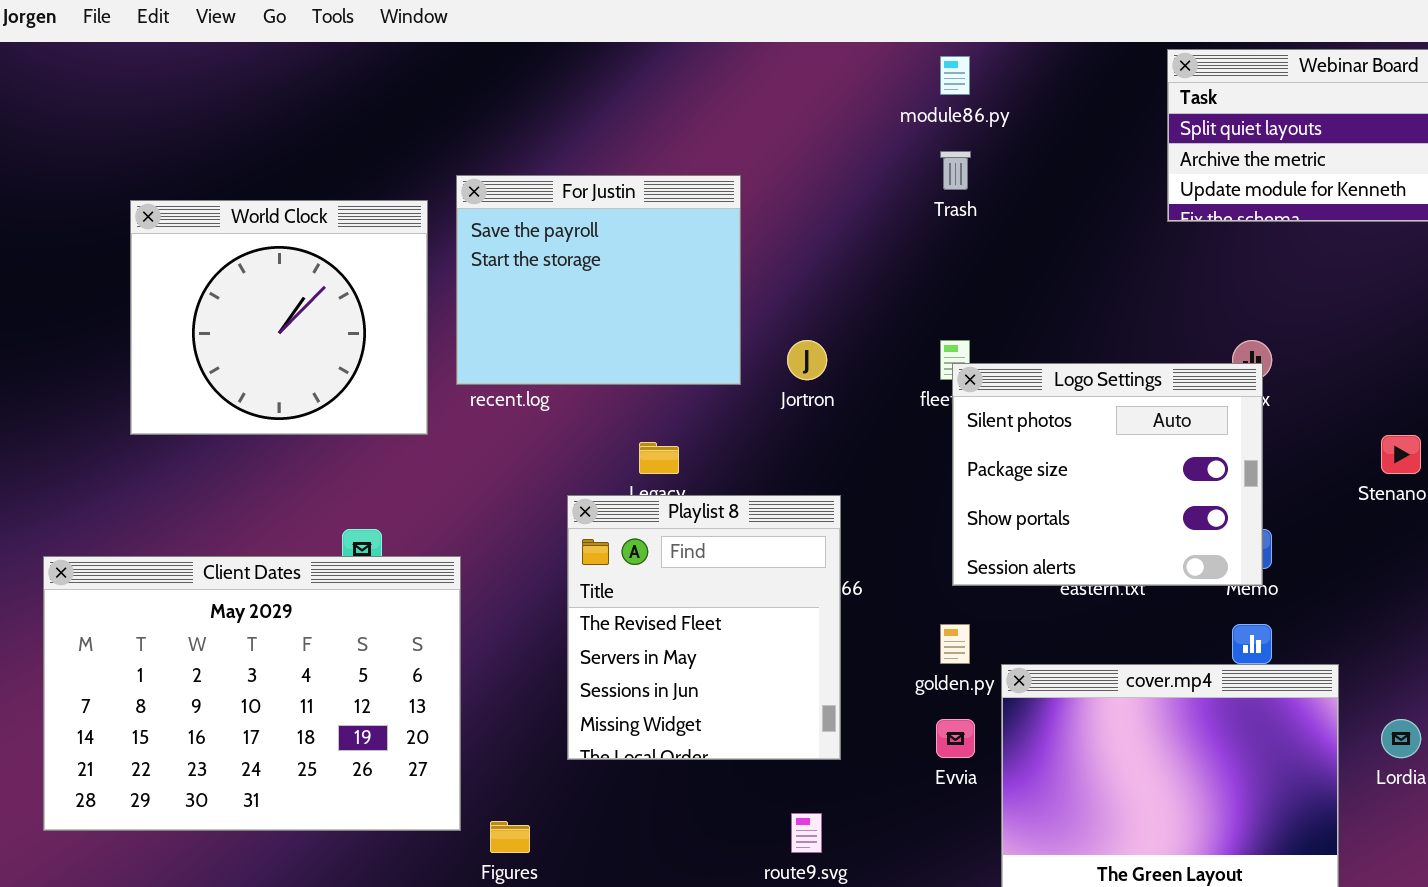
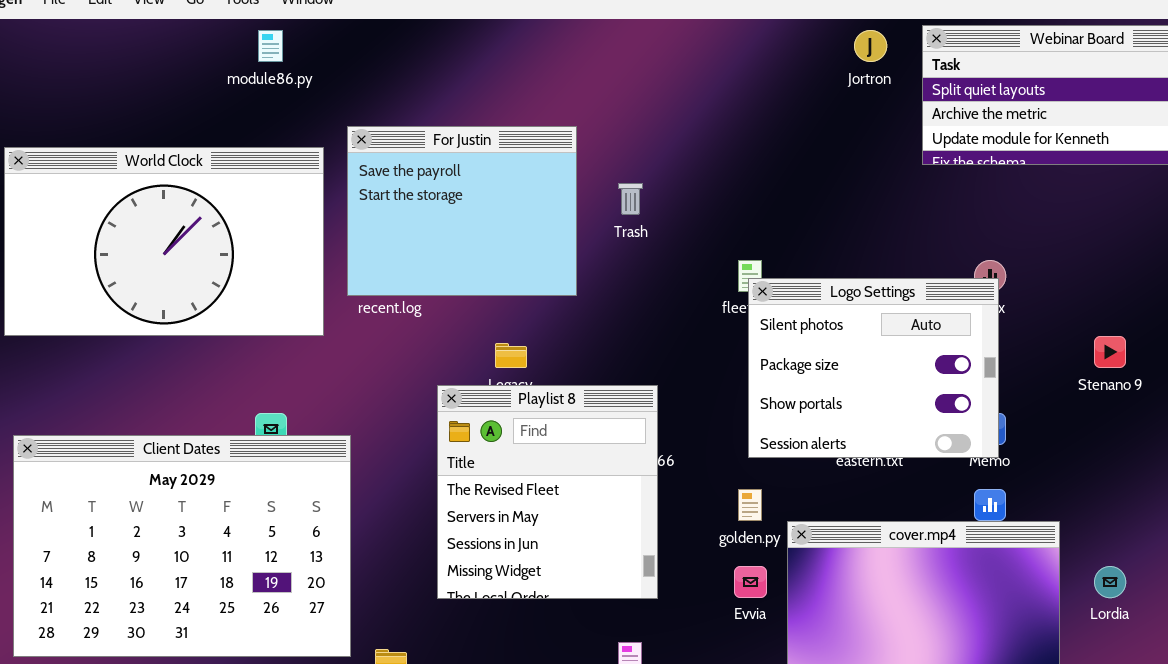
module86.py: [940,56,970,95] -> [258,30,283,62], moved
Trash: [940,151,971,190] -> [618,183,643,215], moved
World Clock: [130,200,428,435] -> [4,147,324,336], resized
Jortron: [787,340,827,380] -> [854,30,887,62], moved

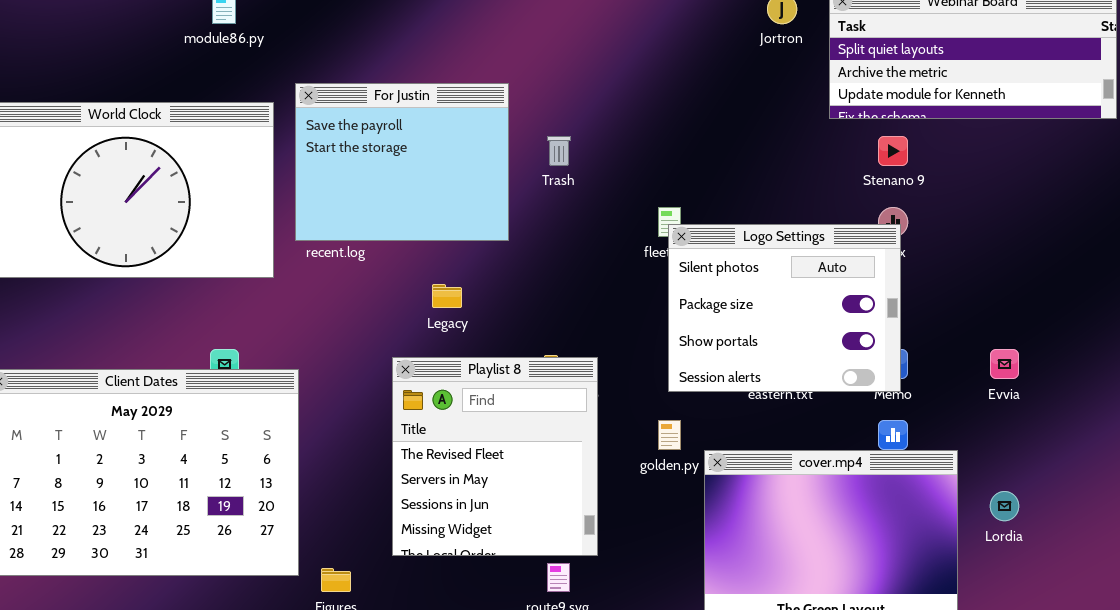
Stenano 9: [1094,336,1126,368] -> [878,136,908,166], moved
Playlist 8: [437,385,658,599] -> [392,357,598,556], moved
Evvia: [734,566,767,598] -> [990,349,1019,379], moved

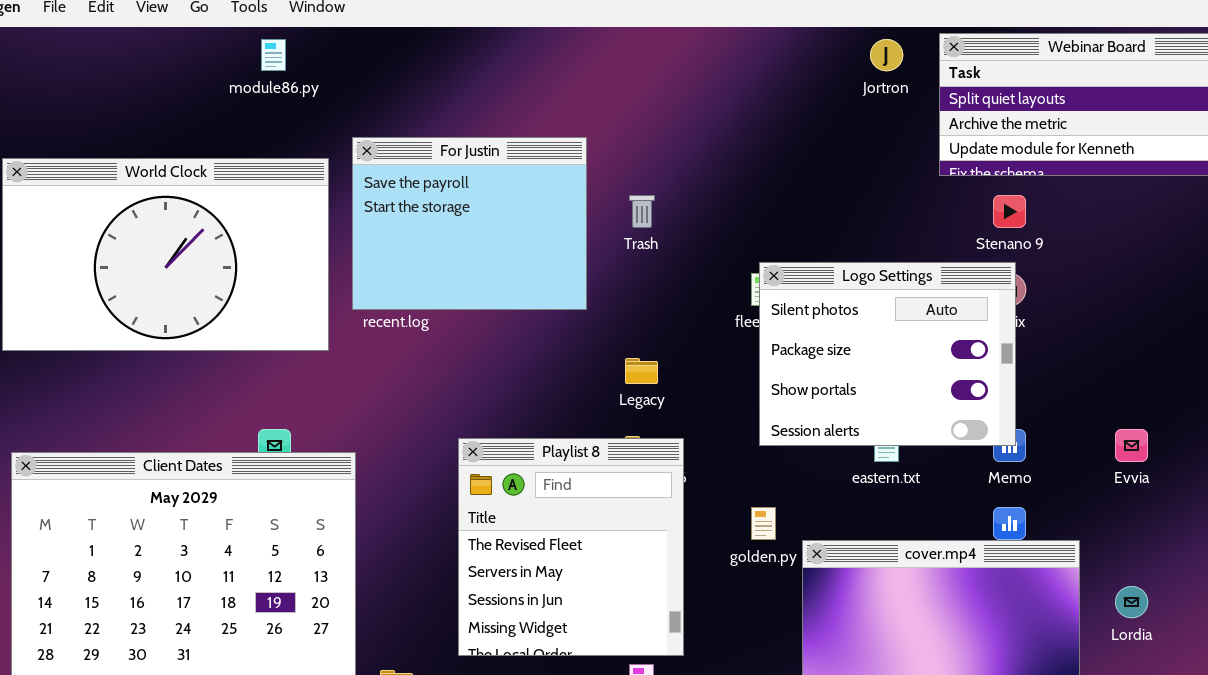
Logo Settings: [668,224,901,392] -> [759,262,1016,446], moved
Legacy: [432,284,462,308] -> [625,358,658,384], moved

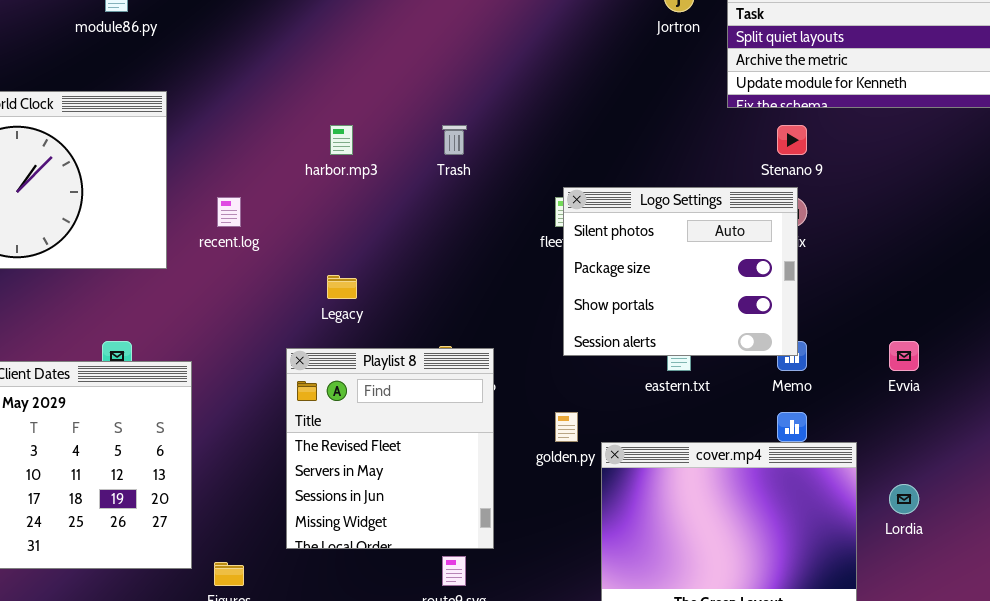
For Justin: [352,137,587,310] -> none, closed
Legacy: [625,358,658,384] -> [327,275,357,299], moved

